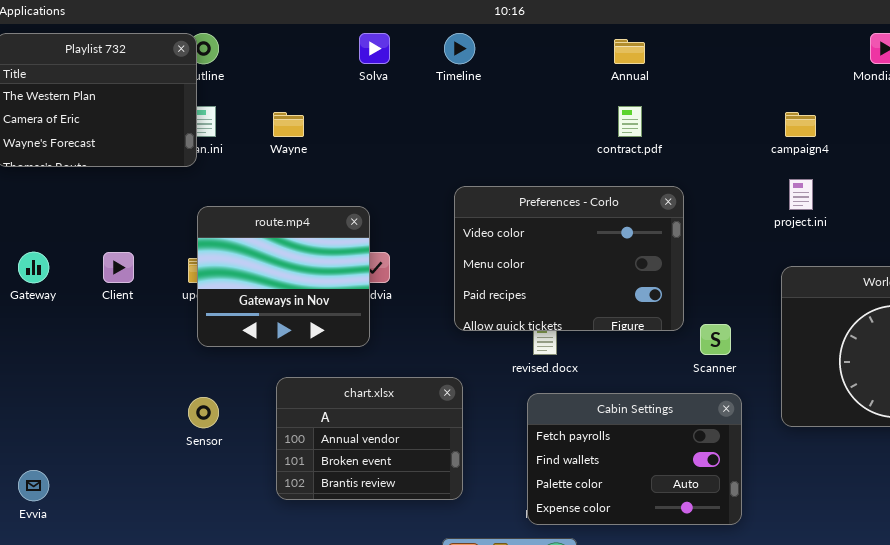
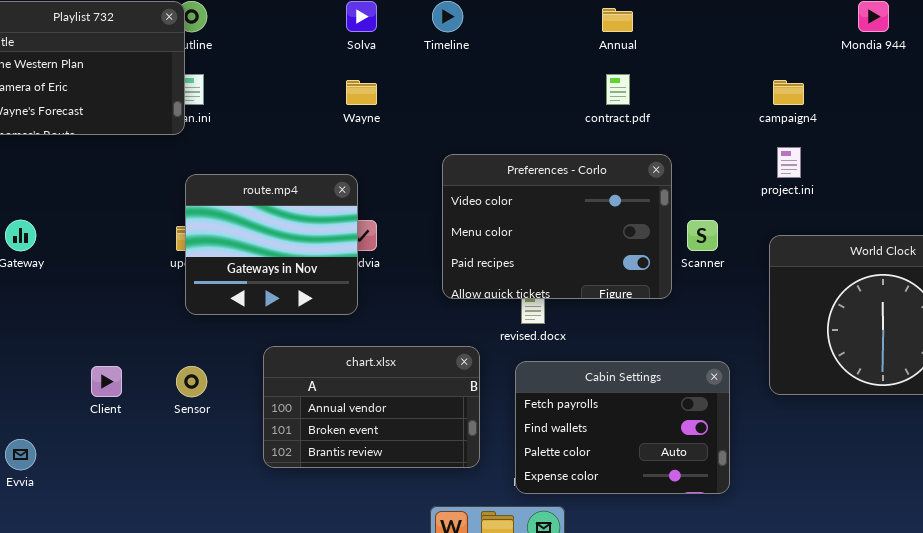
Wayne: [273,112,304,137] -> [346,80,377,105], moved
Client: [103,252,134,283] -> [91,366,122,397], moved
Scanner: [700,324,731,355] -> [687,220,718,251], moved
chart.xlsx: [276,377,463,500] -> [263,346,480,468], resized

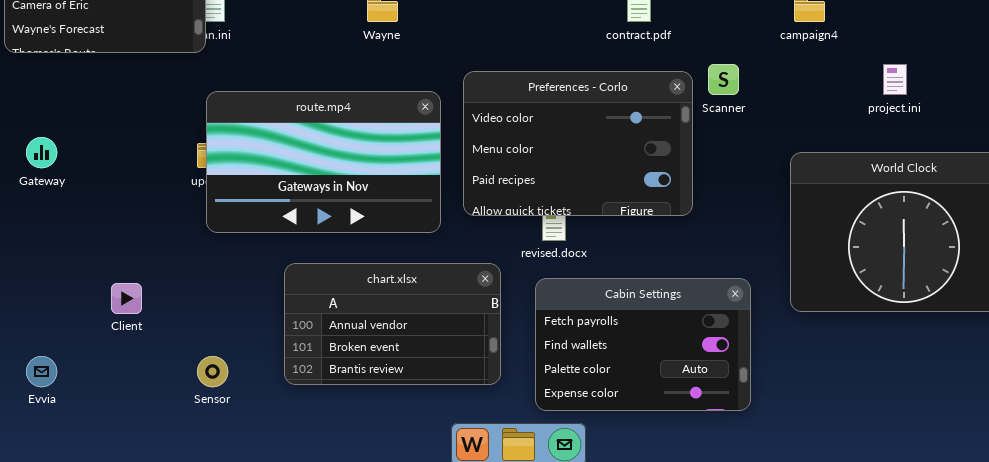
project.ini: [777,147,801,178] -> [883,64,907,95], moved
route.mp4: [185,174,358,315] -> [206,91,441,233], resized
Scanner: [687,220,718,251] -> [708,64,739,95], moved
Sensor: [176,366,207,397] -> [197,356,228,387], moved

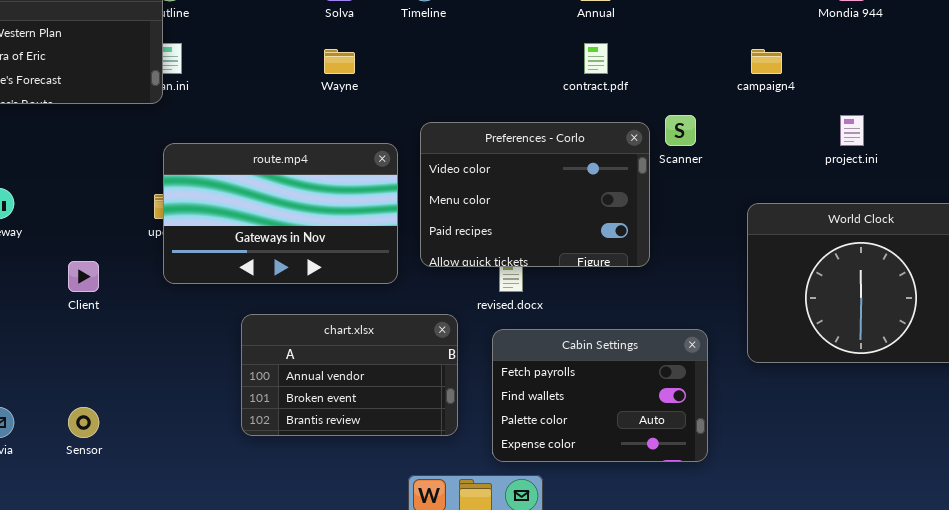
Client: [111,283,142,314] -> [68,261,99,292], moved
Sensor: [197,356,228,387] -> [68,407,99,438], moved

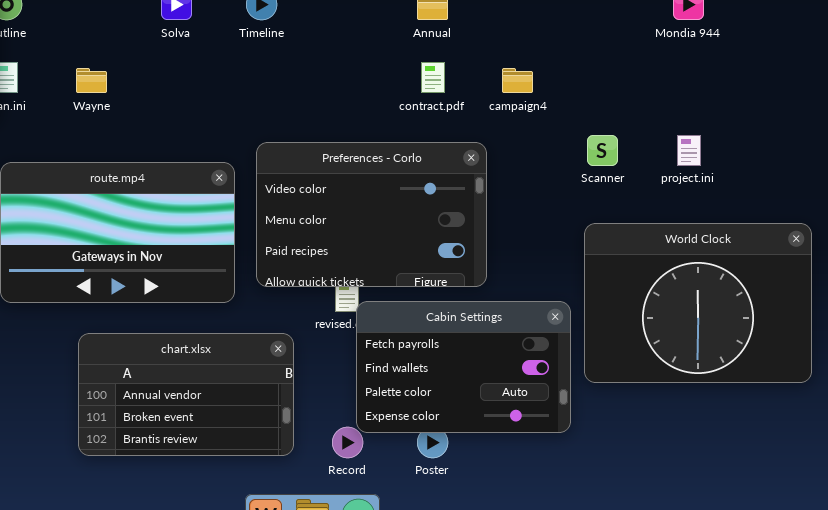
Wayne: [324,49,355,74] -> [76,68,107,93], moved
campaign4: [751,49,782,74] -> [502,68,533,93], moved
Scanner: [665,115,696,146] -> [587,135,618,166], moved
Cabin Settings: [492,329,708,462] -> [356,301,571,433], moved

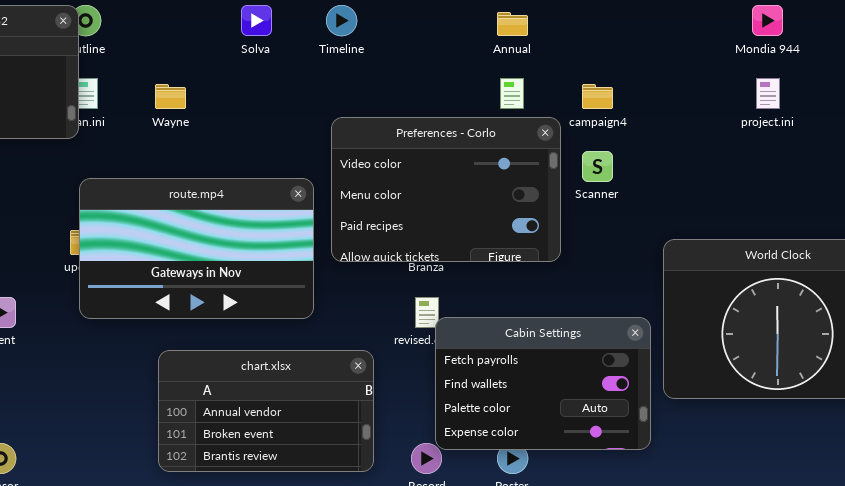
Scanner: [587,135,618,166] -> [582,151,613,182], moved
project.ini: [677,135,701,166] -> [756,78,780,109], moved
Preferences - Corlo: [256,142,487,287] -> [331,117,561,262], moved

